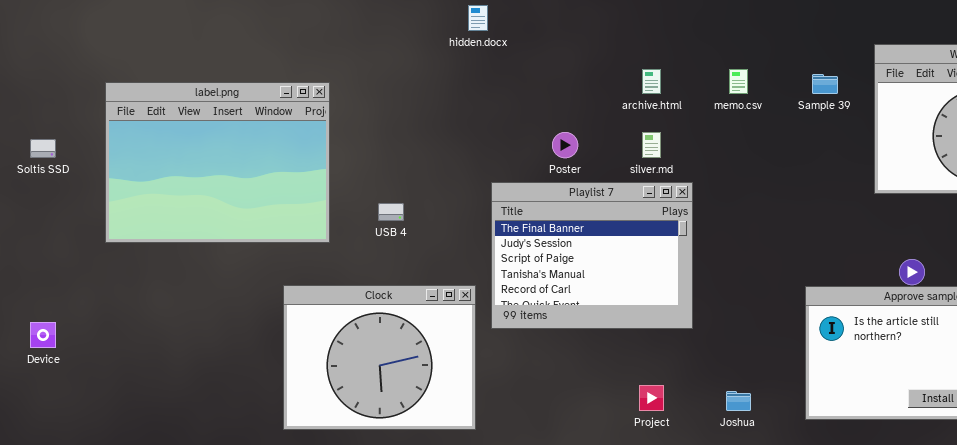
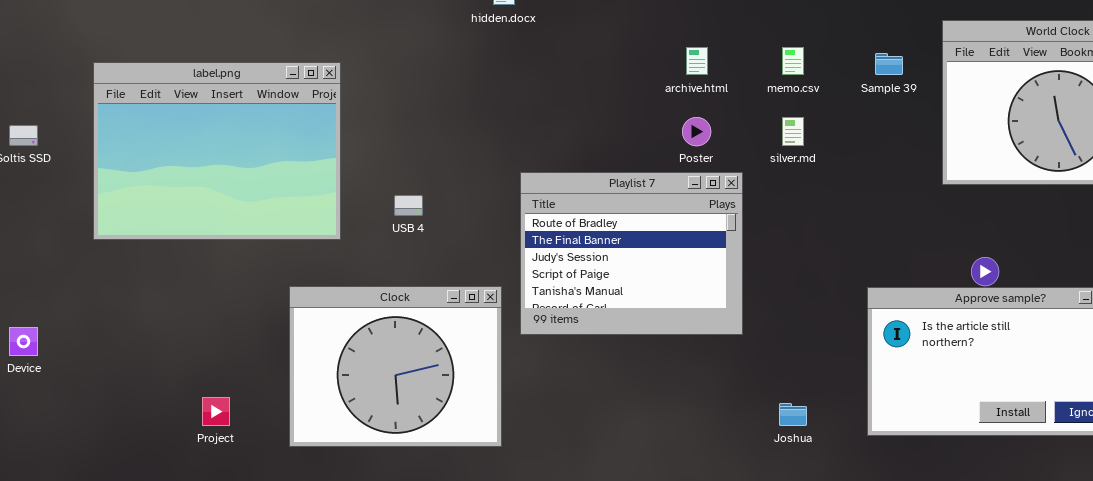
Poster: [552,132,578,158] -> [682,117,711,146], moved
silver.md: [642,132,661,158] -> [782,117,804,146], moved
Playlist 7: [491,182,693,329] -> [520,172,743,335], scrolled up 1 row
Project: [639,385,664,411] -> [202,397,230,426], moved

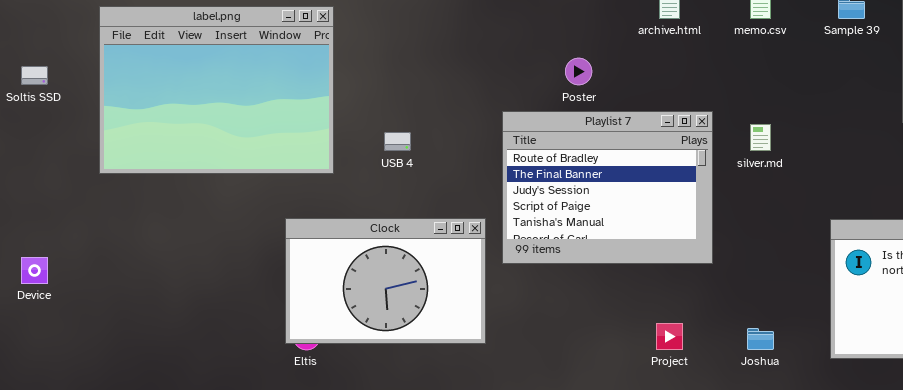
Poster: [682,117,711,146] -> [565,58,592,85], moved
silver.md: [782,117,804,146] -> [750,124,771,151], moved
Clock: [289,286,502,447] -> [285,218,486,344], resized
Project: [202,397,230,426] -> [656,323,683,350], moved

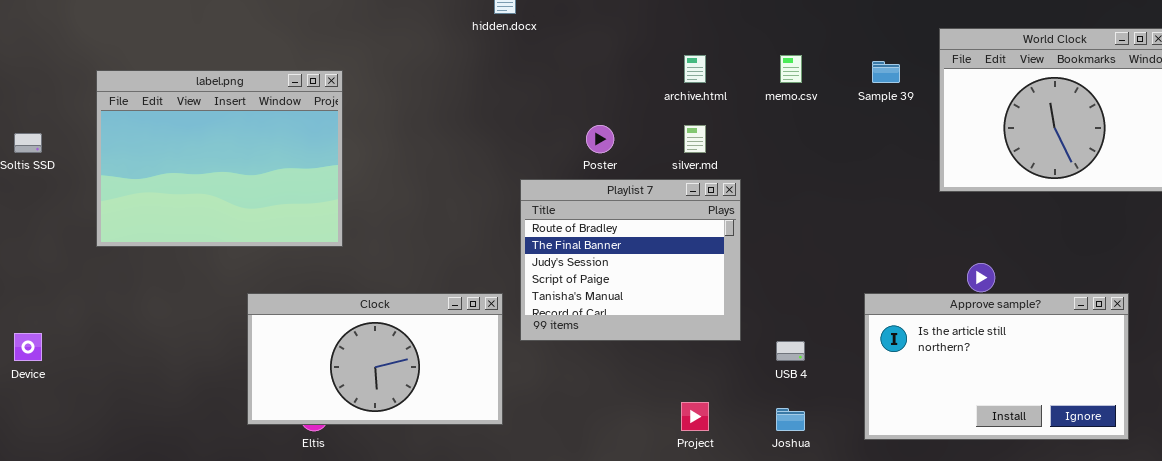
silver.md: [750,124,771,151] -> [684,125,706,153], moved
USB 4: [384,132,411,151] -> [776,341,805,361], moved
Clock: [285,218,486,344] -> [247,293,503,425], resized

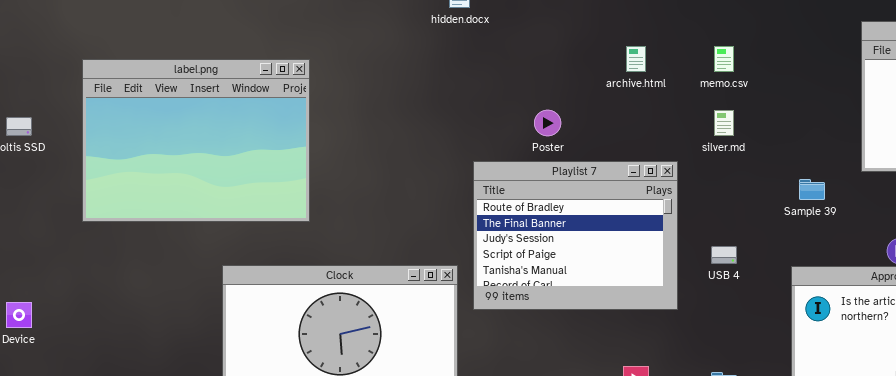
Sample 39: [872,61,900,83] -> [799,179,825,200], moved
silver.md: [684,125,706,153] -> [714,110,734,136], moved
USB 4: [776,341,805,361] -> [711,246,737,264], moved

